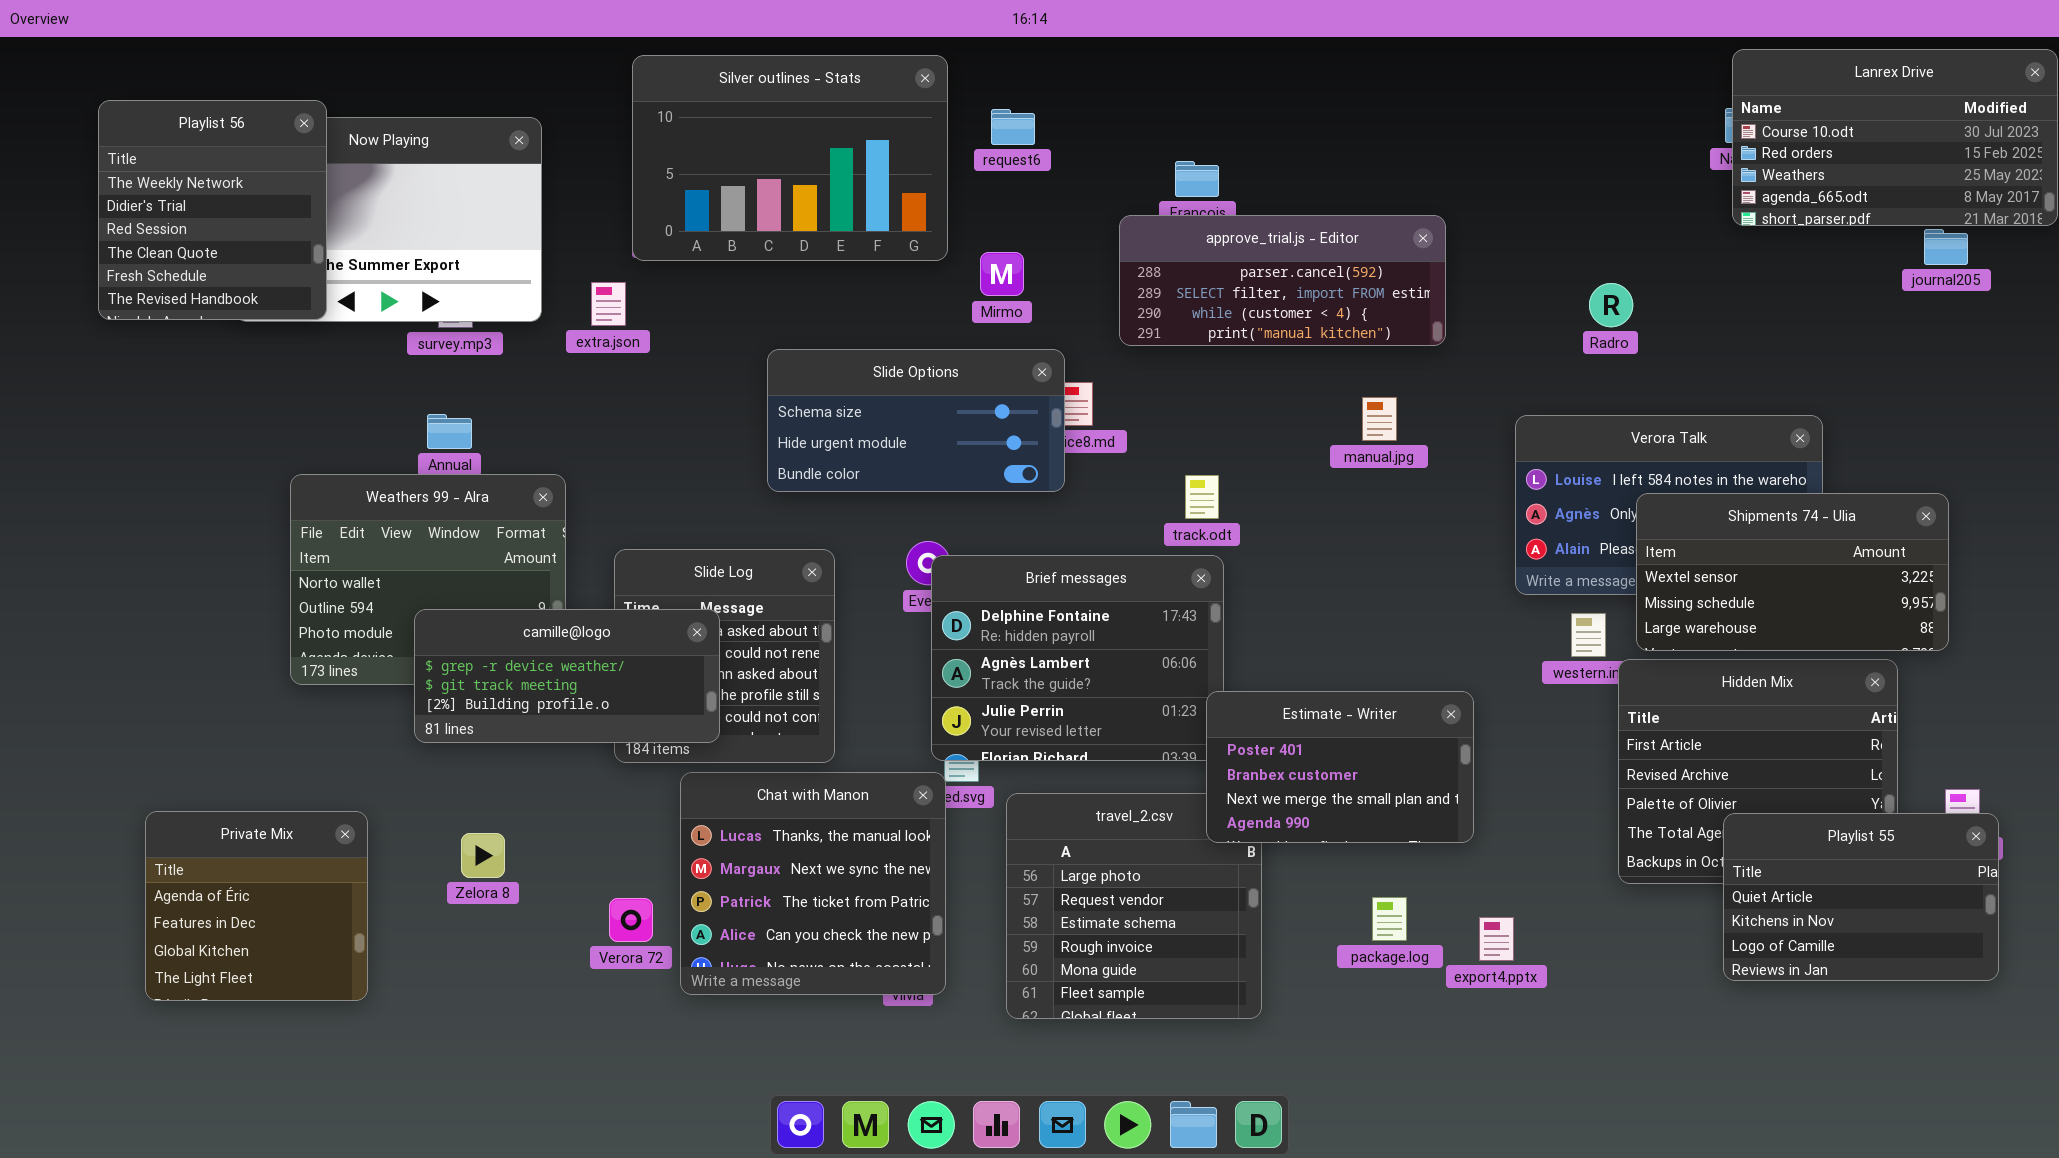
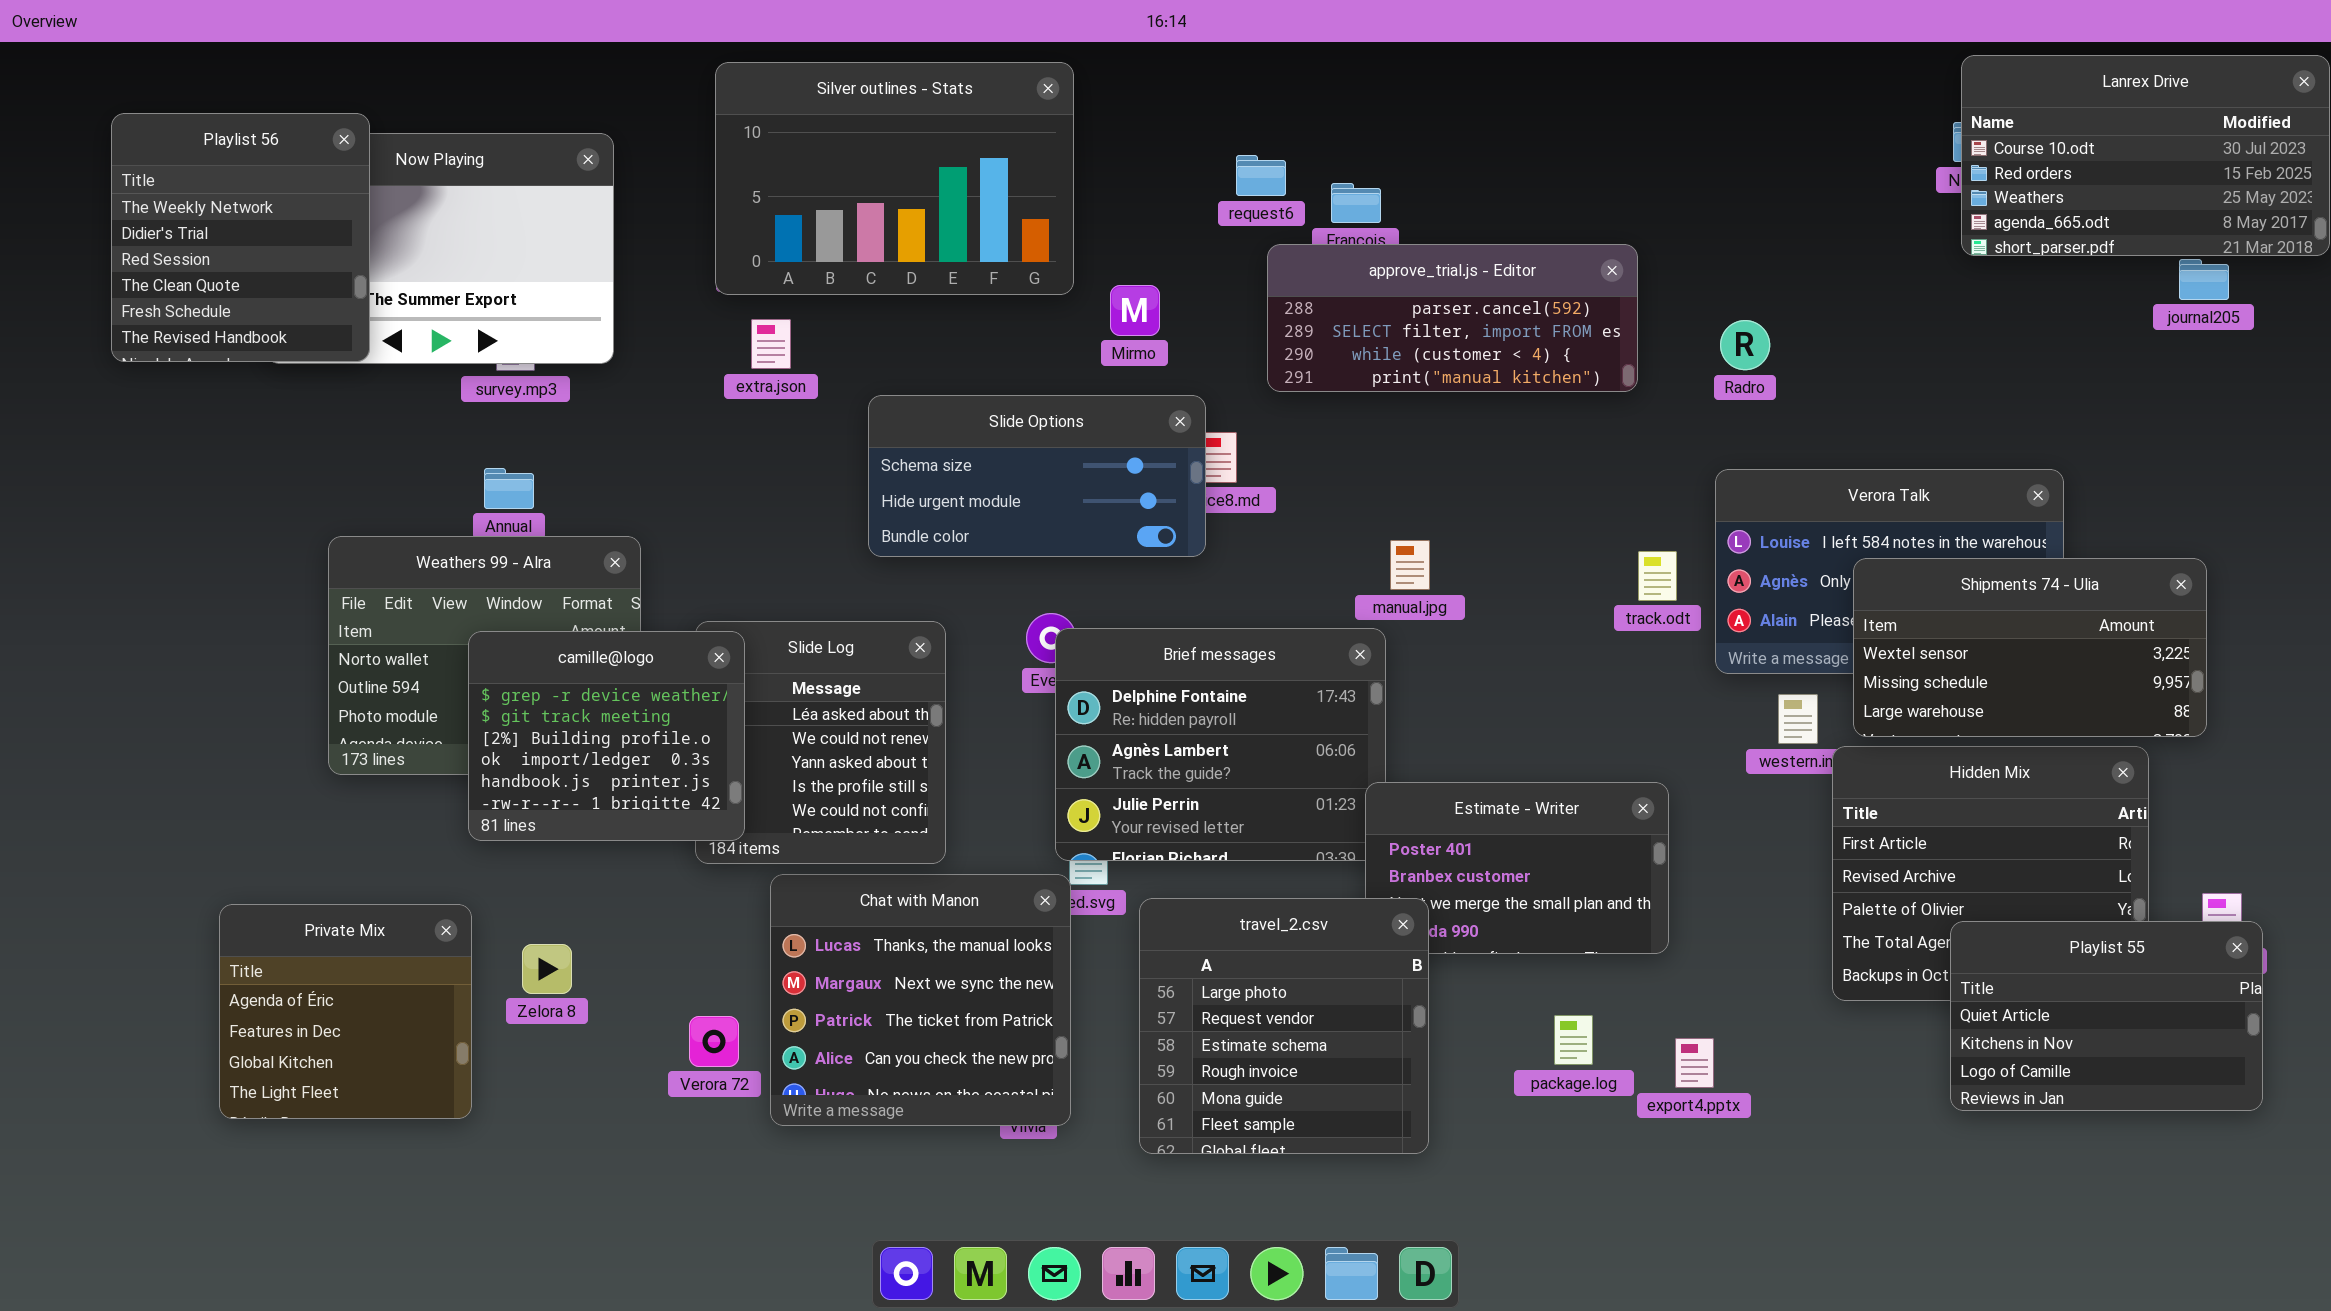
request6: [991,109,1035,145] -> [1236,155,1286,196], moved
extra.json: [591,282,626,326] -> [751,319,791,369], moved
Radro: [1589,283,1633,327] -> [1720,320,1770,370], moved
manual.jpg: [1362,397,1397,441] -> [1390,540,1430,590], moved
track.odt: [1185,475,1219,519] -> [1638,551,1677,601], moved
camille@logo: [414,609,720,743] -> [468,631,745,841], resized
travel_2.csv: [1006,793,1262,1019] -> [1139,898,1429,1154], raised
Private Mix: [145,811,368,1001] -> [219,904,472,1119], moved

